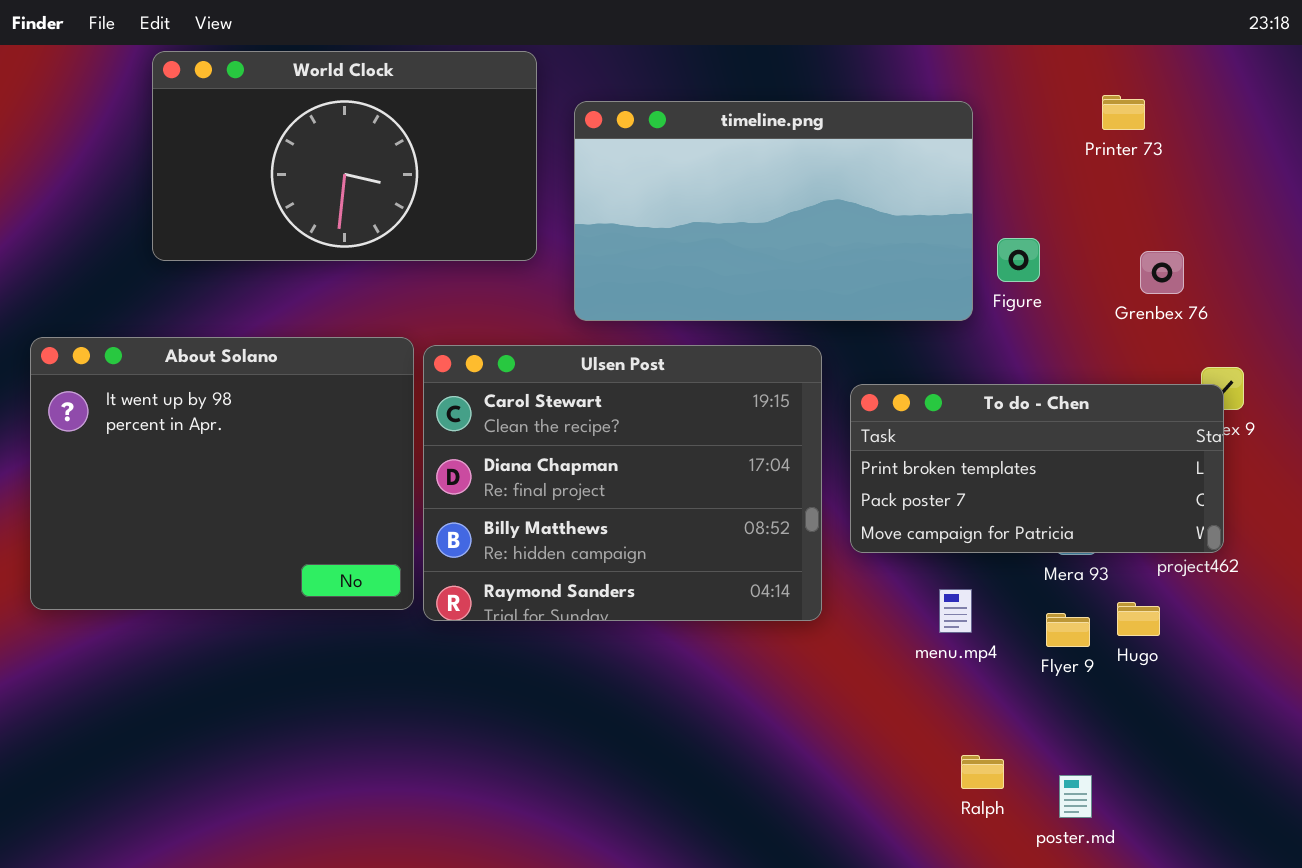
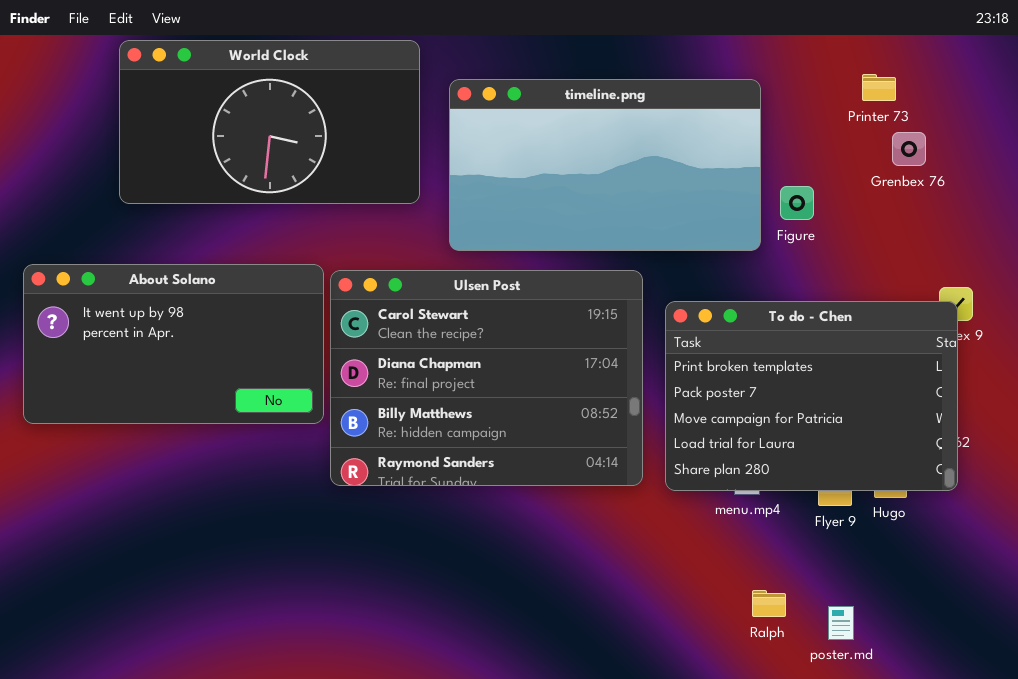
Grenbex 76: [1140,251,1184,294] -> [892,132,926,166], moved
About Solano: [30,337,414,610] -> [23,264,324,424], resized
To do - Chen: [850,384,1224,553] -> [665,301,958,491], resized

